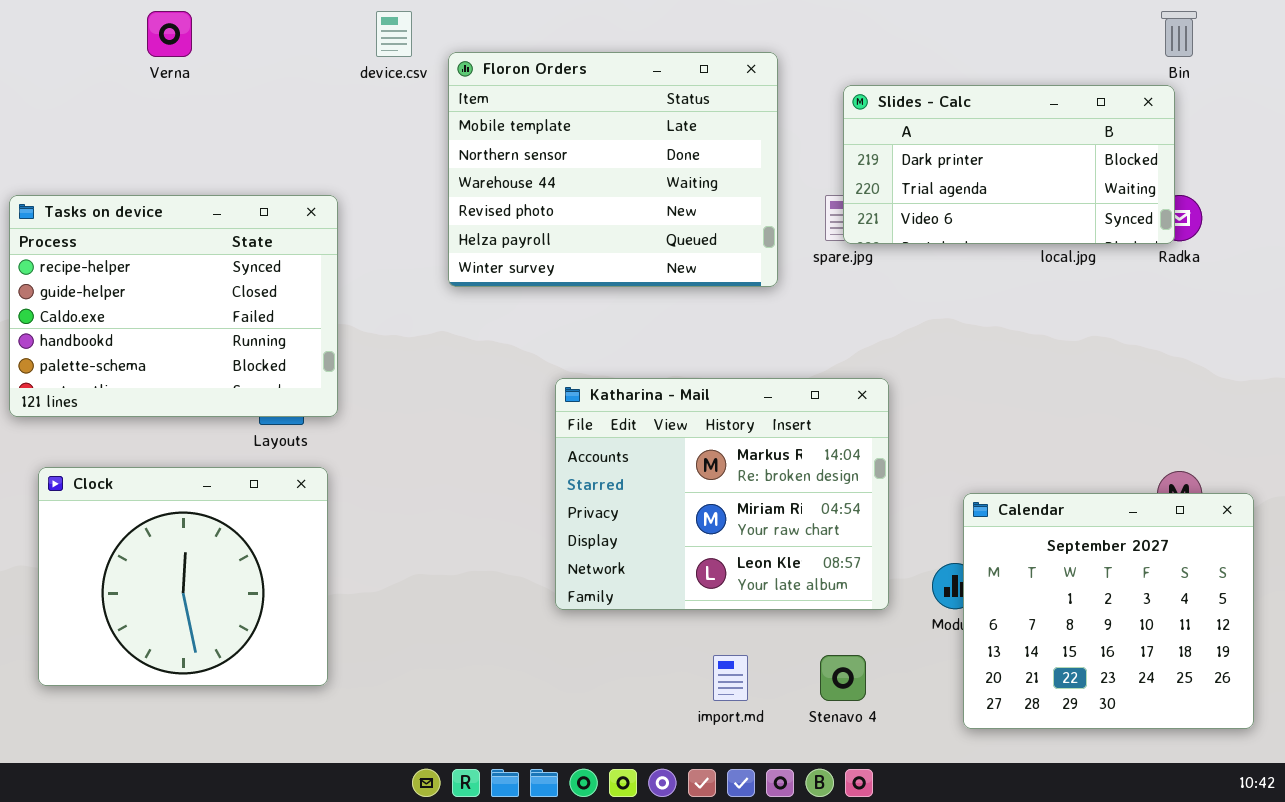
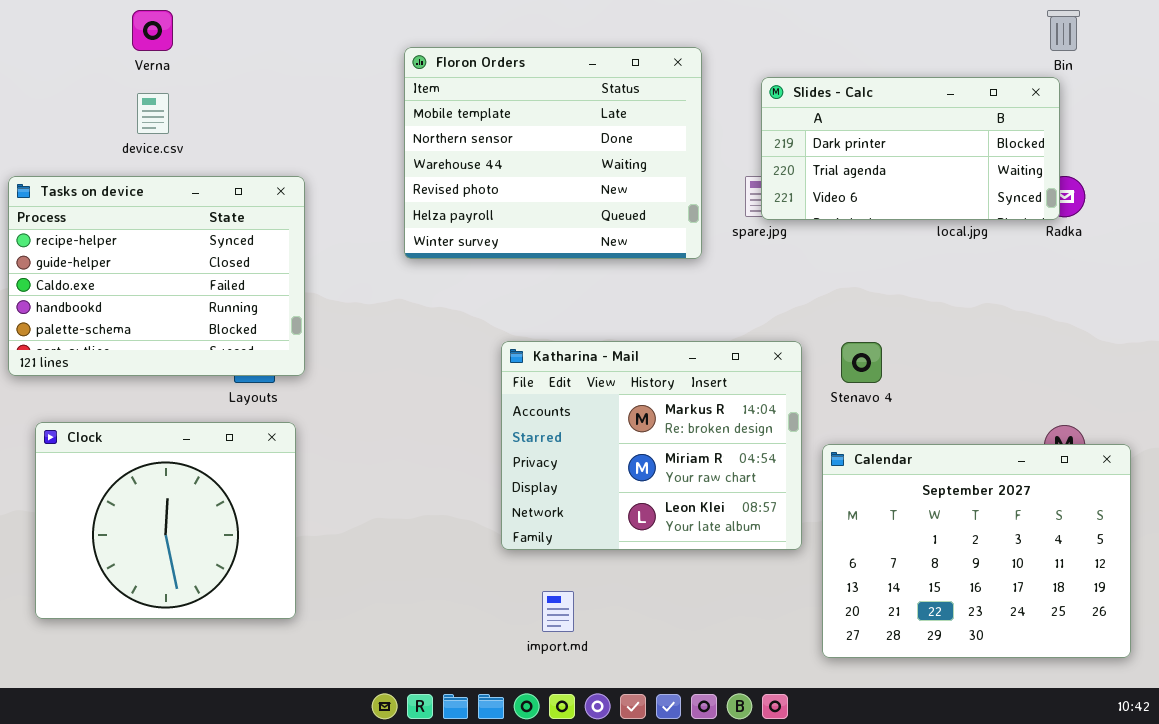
device.csv: [376,11,412,57] -> [137,93,169,134], moved
Calendar: [963,493,1254,729] -> [822,444,1131,658], resized
import.md: [713,655,748,701] -> [542,591,574,632], moved
Stenavo 4: [820,655,866,701] -> [841,342,882,383], moved

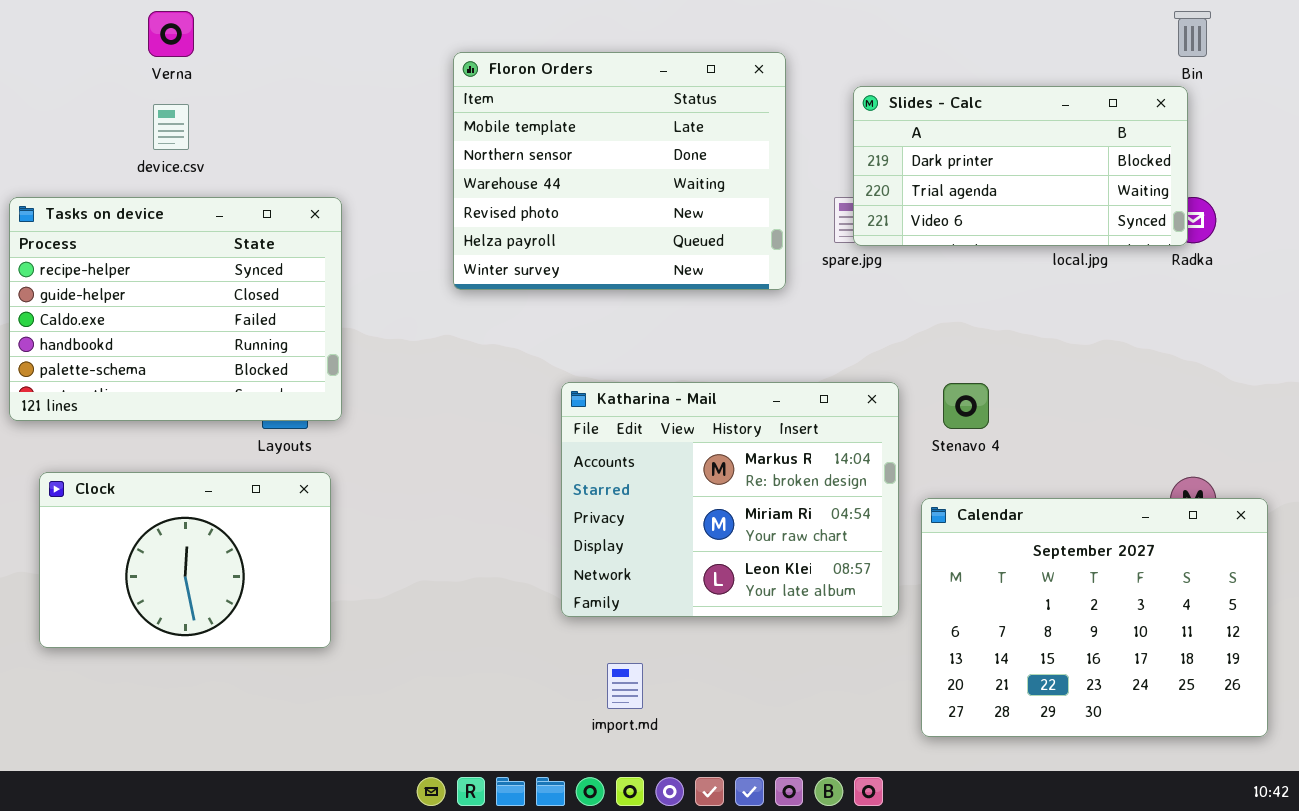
Clock: [35,422,296,619] -> [39,472,331,648], resized

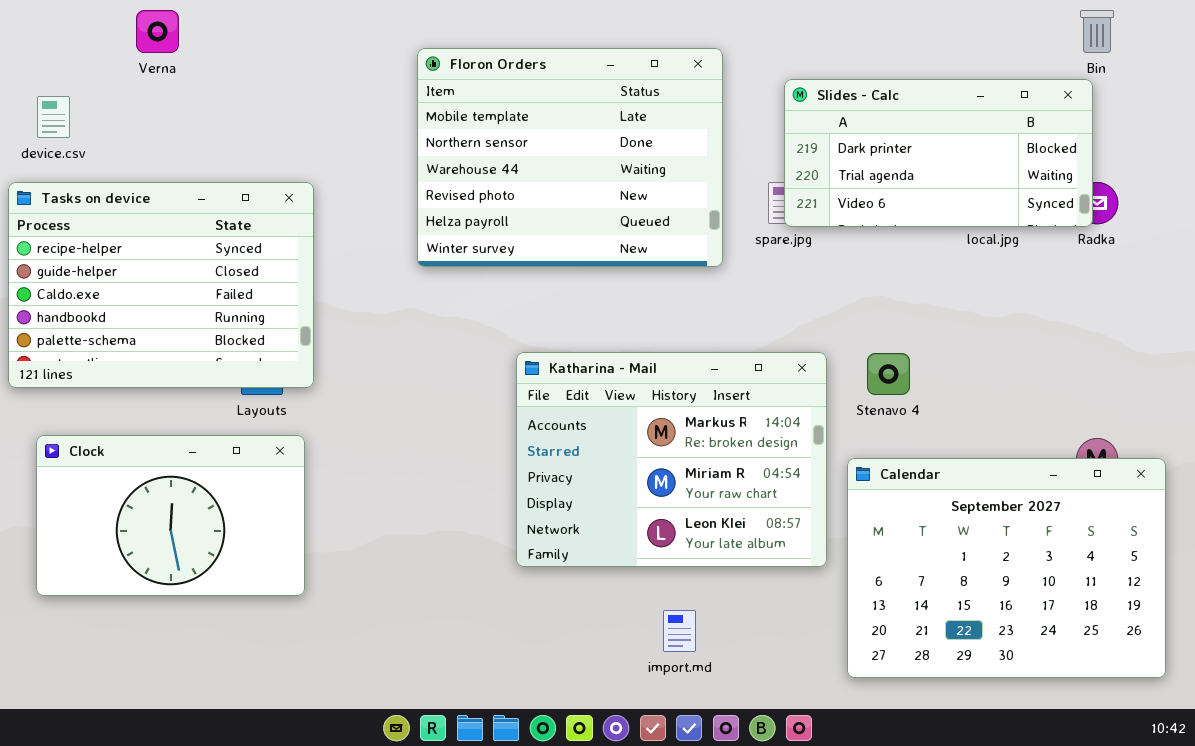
device.csv: [153,104,189,150] -> [37,96,70,138], moved
import.md: [607,663,643,709] -> [663,610,696,652], moved

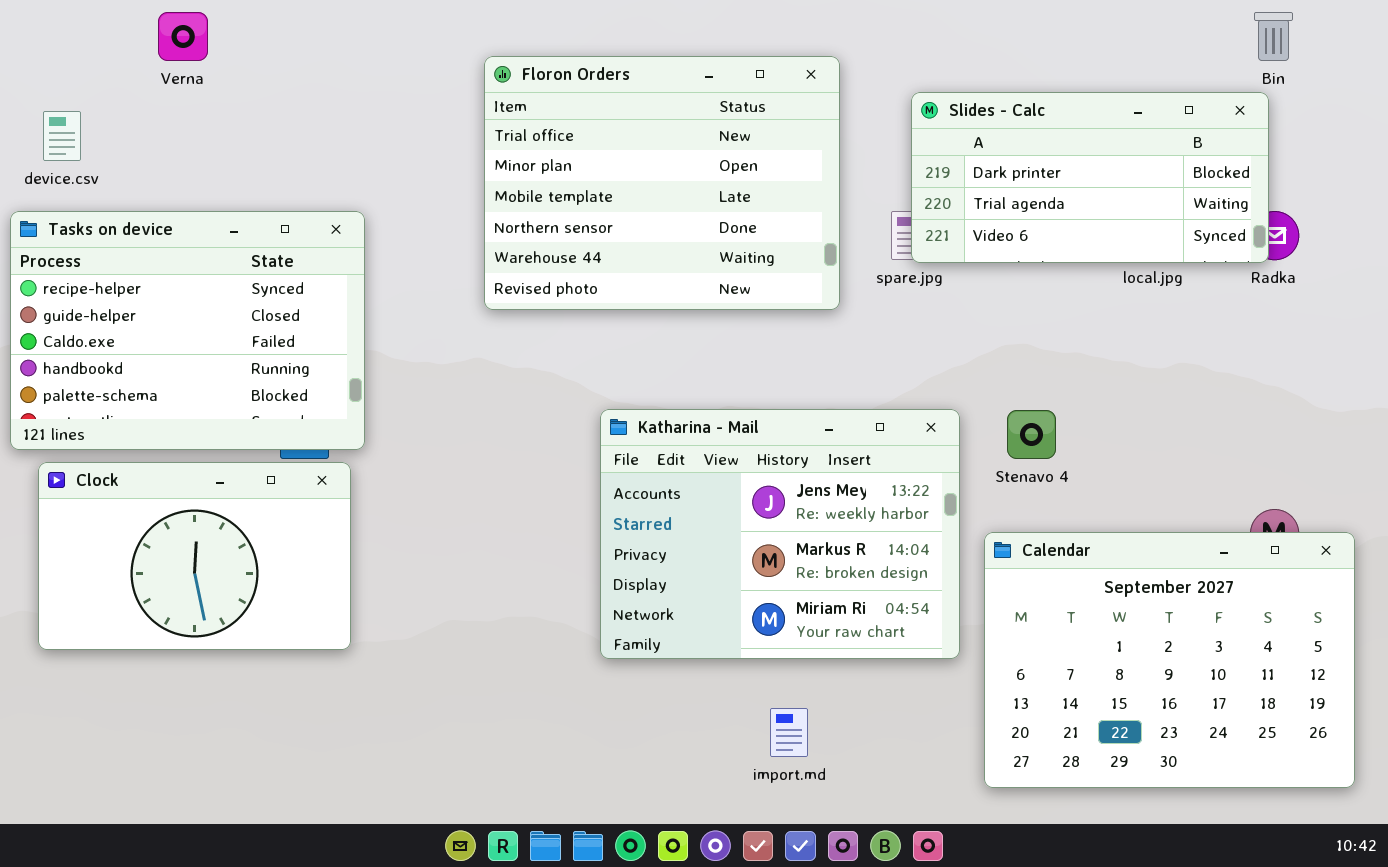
Floron Orders: [417,48,723,267] -> [484,56,840,310], scrolled up 2 rows
Katharina - Mail: [516,352,827,567] -> [600,409,960,659], scrolled up 1 row
Clock: [36,435,305,596] -> [38,462,351,650], moved

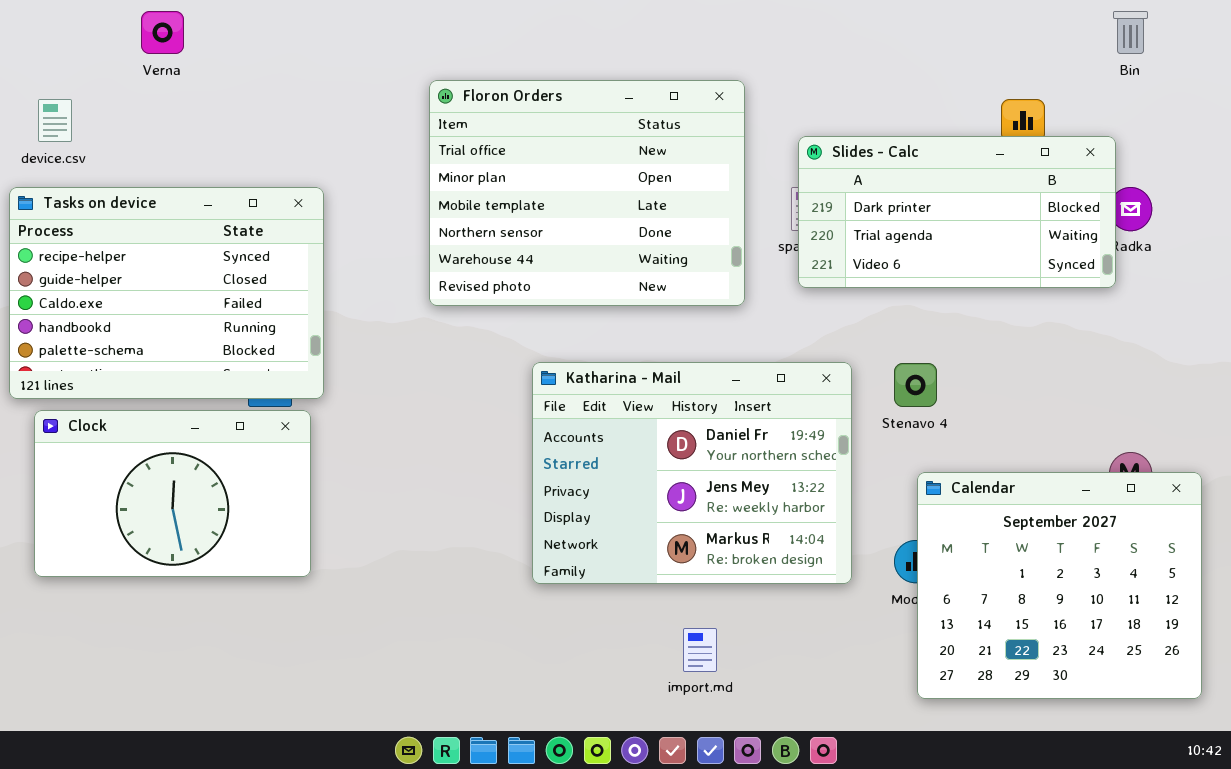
Floron Orders: [484,56,840,310] -> [429,80,745,306], moved
Slides - Calc: [911,92,1269,263] -> [798,136,1116,288], moved
Katharina - Mail: [600,409,960,659] -> [532,362,852,584], scrolled up 1 row
Calendar: [984,532,1355,788] -> [917,472,1202,699], resized

